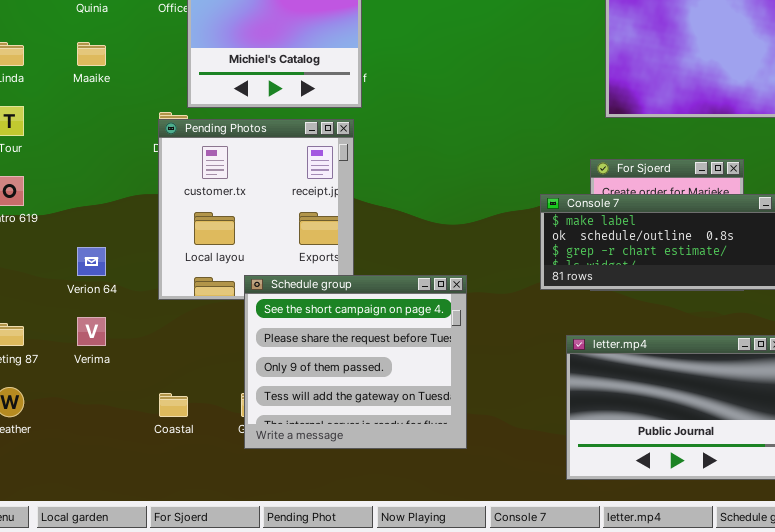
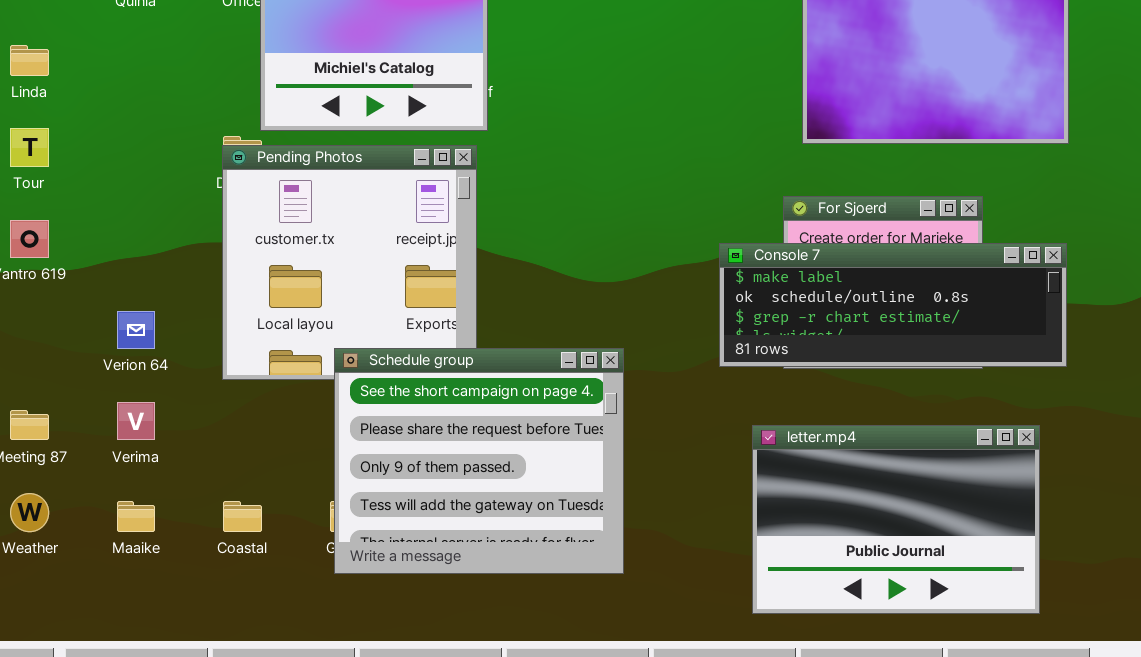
Maaike: [77,42,106,66] -> [117,501,155,532], moved

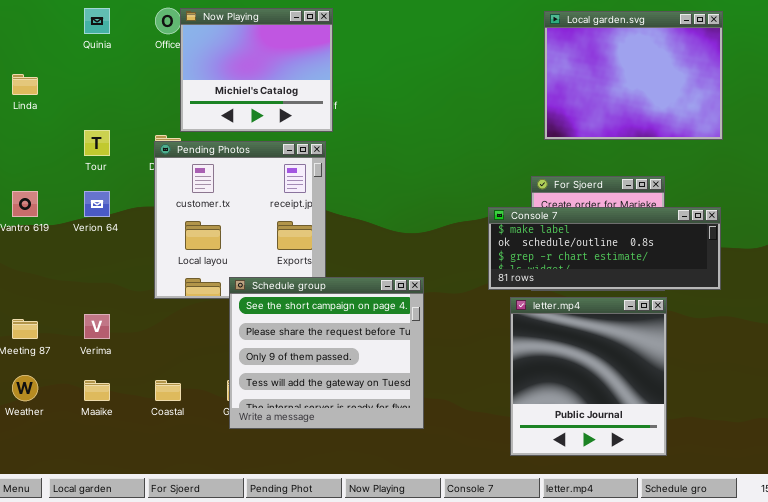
Tour: [10,128,49,167] -> [84,130,110,156], moved
Verion 64: [117,311,155,349] -> [84,191,110,217], moved
letter.mp4: [752,425,1040,614] -> [510,297,667,456], resized

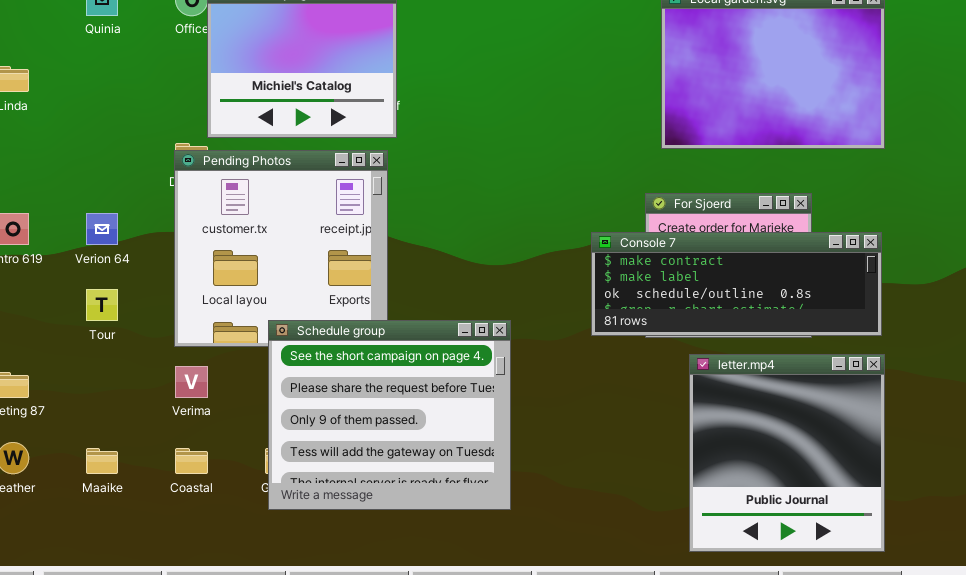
Tour: [84,130,110,156] -> [86,289,118,321], moved
Console 7: [488,207,721,290] -> [591,232,882,336], scrolled up 1 row
letter.mp4: [510,297,667,456] -> [689,354,885,552], moved
Verima: [84,314,110,339] -> [175,366,208,398], moved

